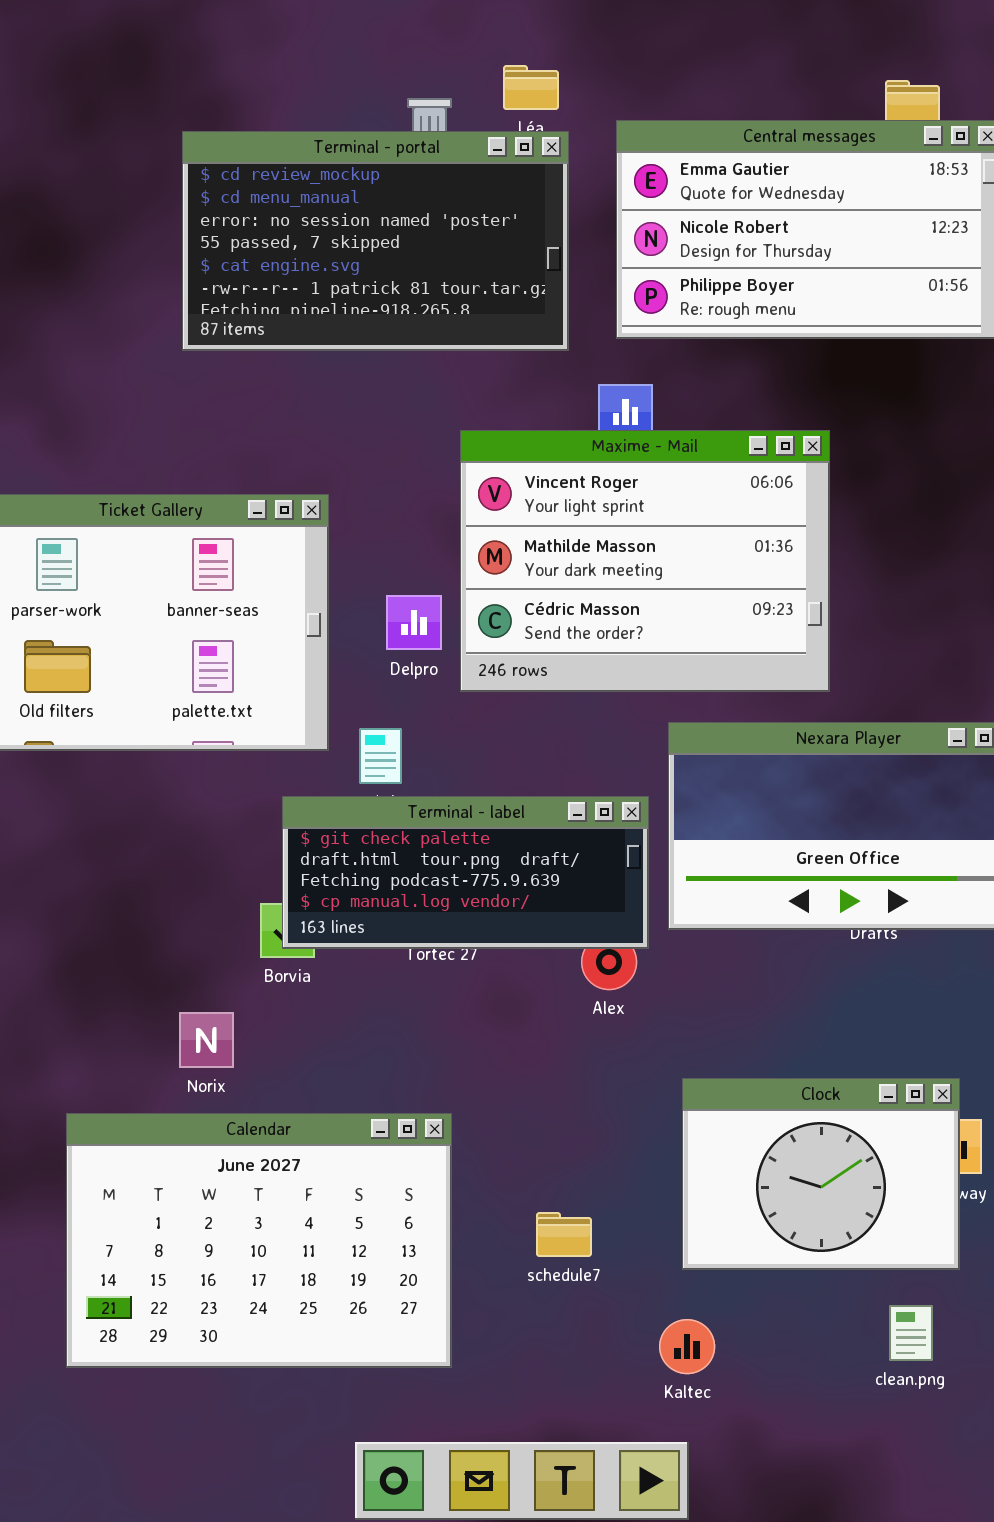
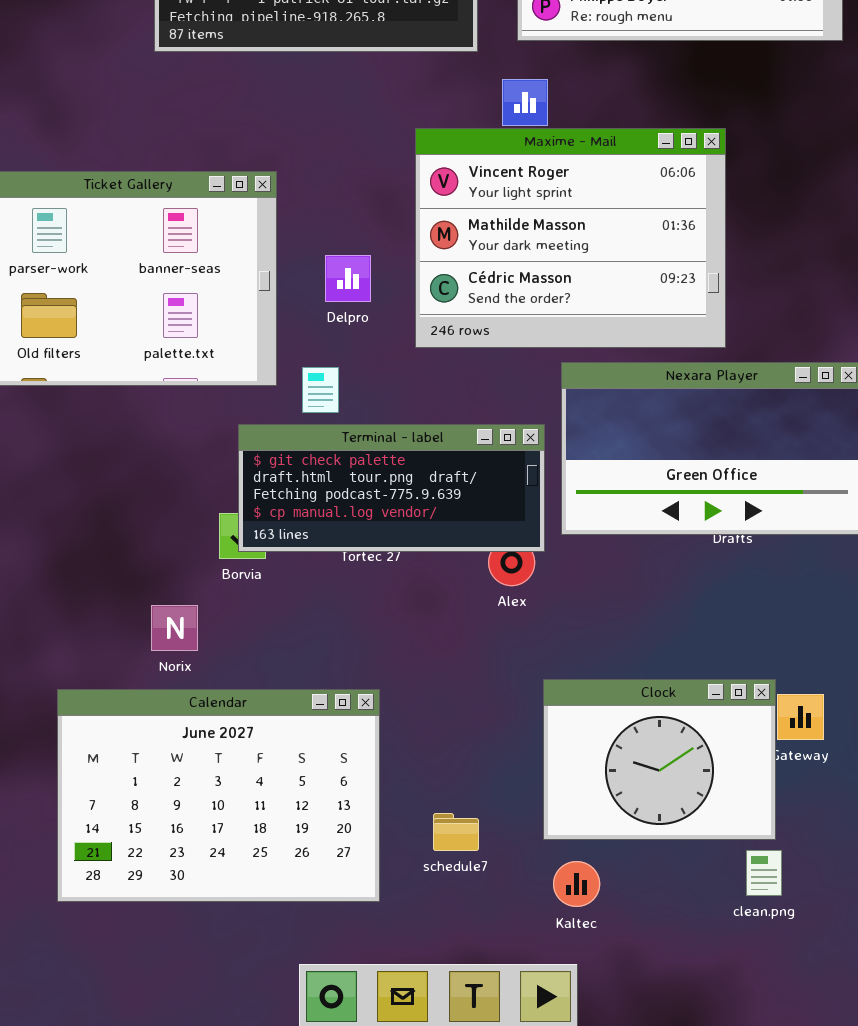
Maxime - Mail: [460,430,830,692] -> [415,128,726,348], moved
Clock: [682,1078,960,1270] -> [543,679,776,840], moved
schedule7: [536,1212,592,1257] -> [433,813,479,851], moved

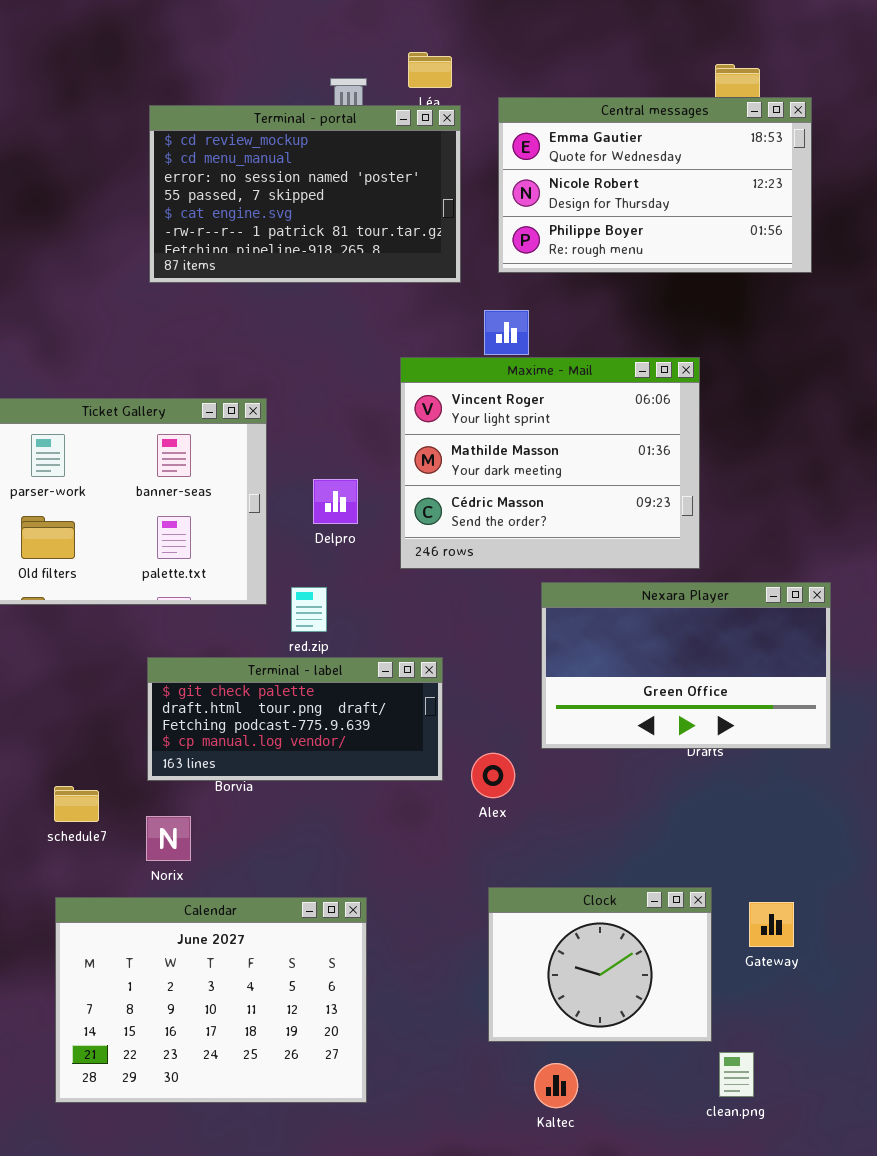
Terminal - label: [238,424,545,552] -> [147,657,443,781], moved
Clock: [543,679,776,840] -> [488,887,712,1042], moved
schedule7: [433,813,479,851] -> [54,786,99,822], moved

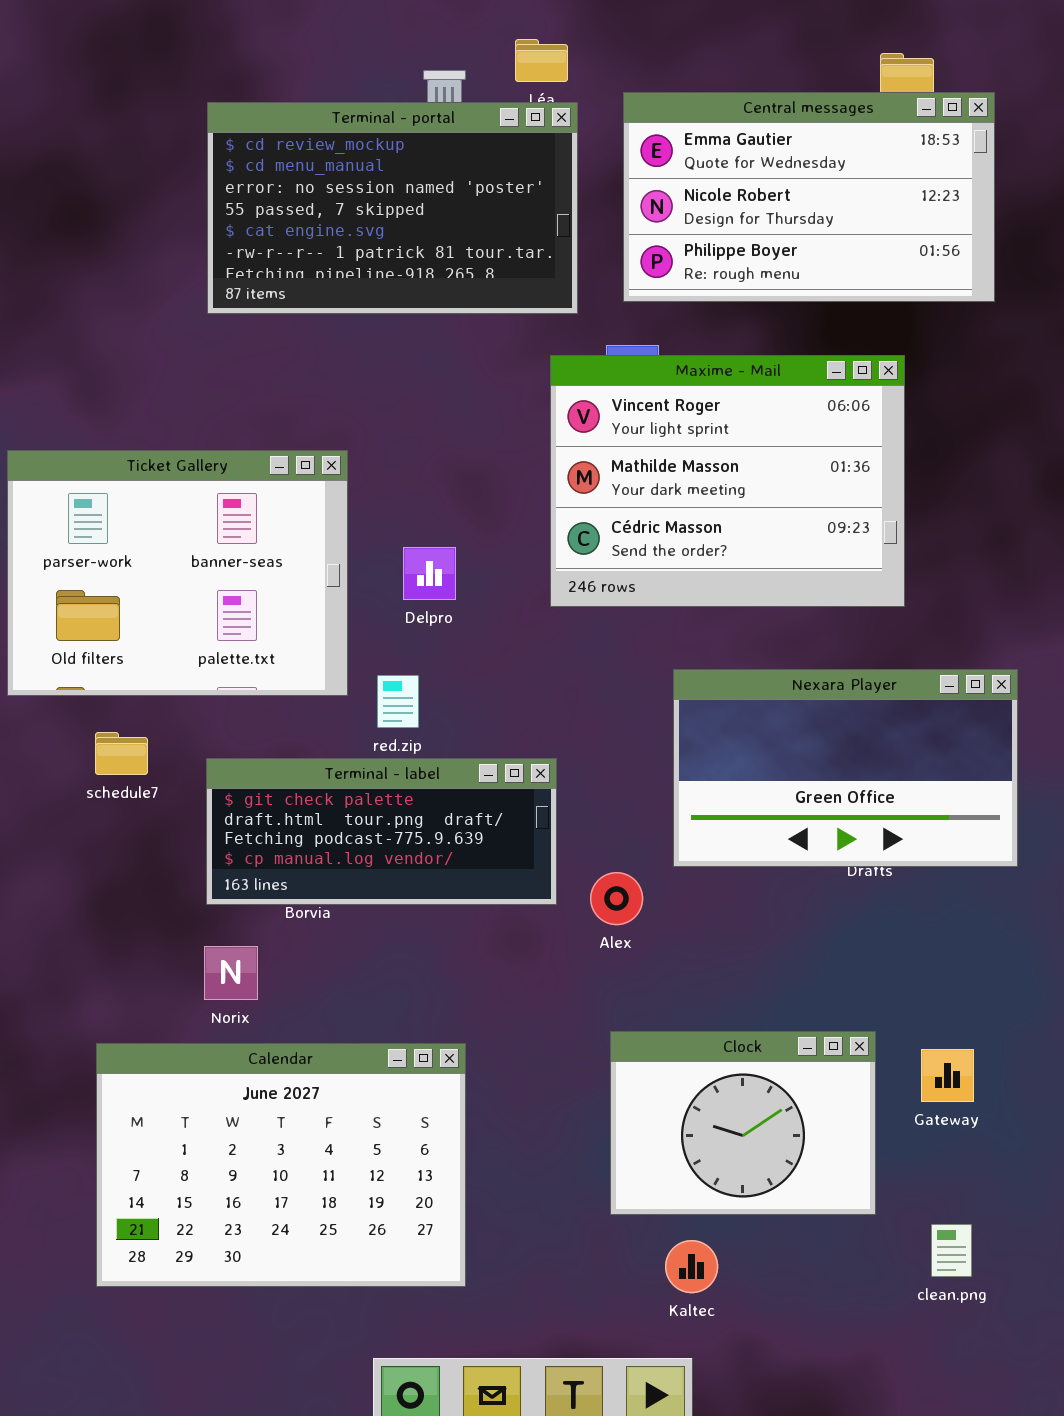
Maxime - Mail: [400,357,700,569] -> [550,355,905,607], moved
schedule7: [54,786,99,822] -> [95,732,148,775], moved
clean.png: [719,1052,754,1097] -> [931,1224,972,1277], moved

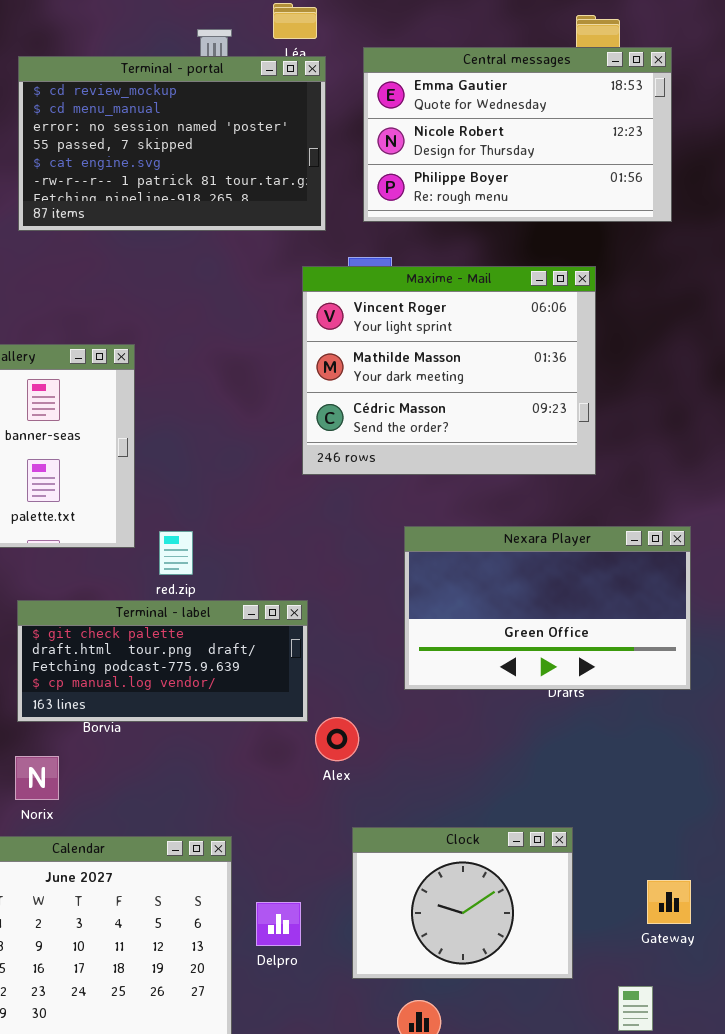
Delpro: [403,547,456,600] -> [256,902,301,946], moved
Alex: [590,872,643,925] -> [315,717,359,761], moved
Gateway: [921,1049,974,1102] -> [647,880,691,924], moved

